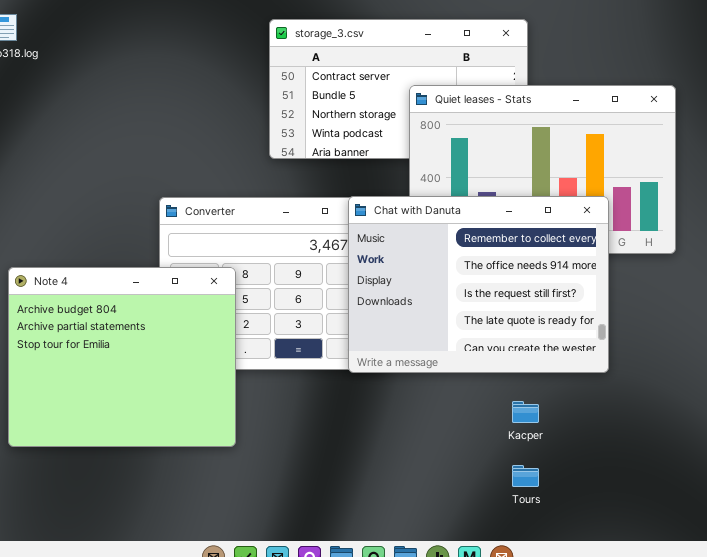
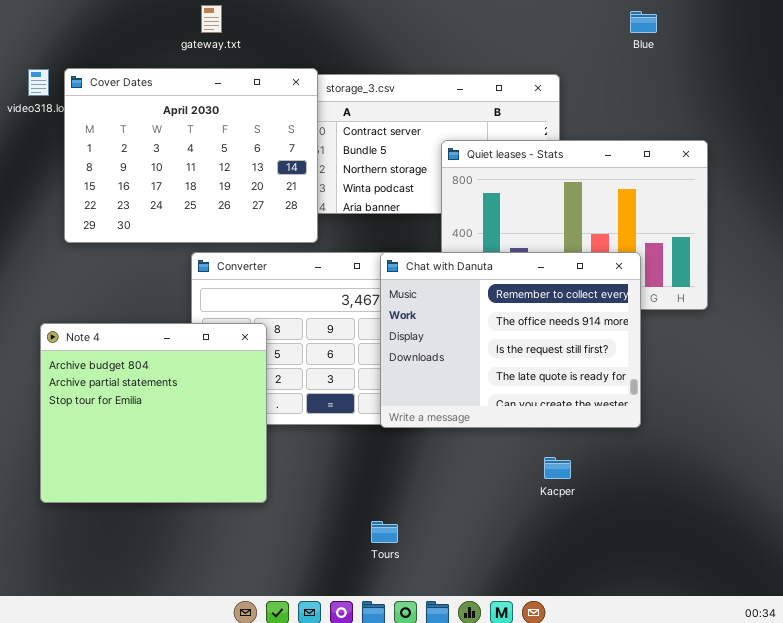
Cover Dates: none -> [64,68,318,243], opened
Tours: [512,465,539,487] -> [371,521,398,543], moved

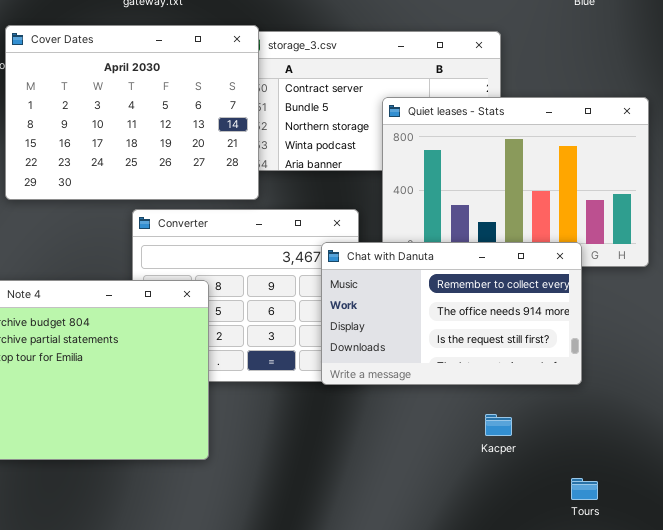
Chat with Danuta: [380,252,641,428] -> [321,242,582,385], resized
Tours: [371,521,398,543] -> [571,478,598,500], moved

